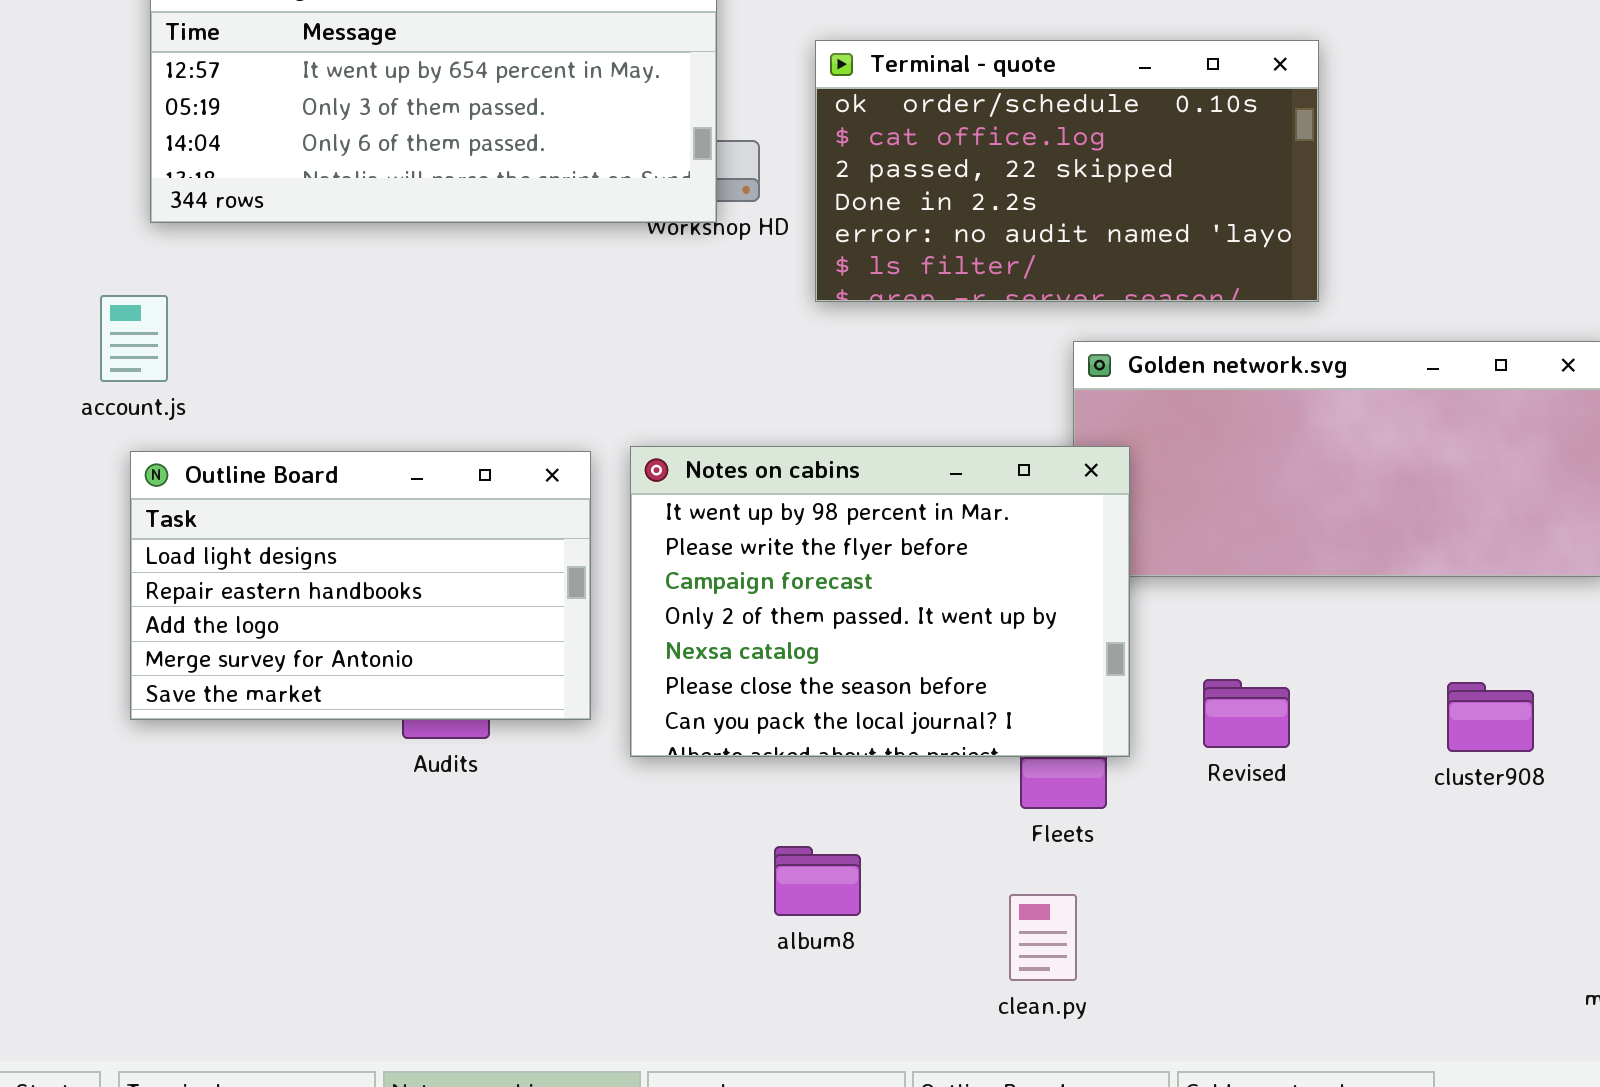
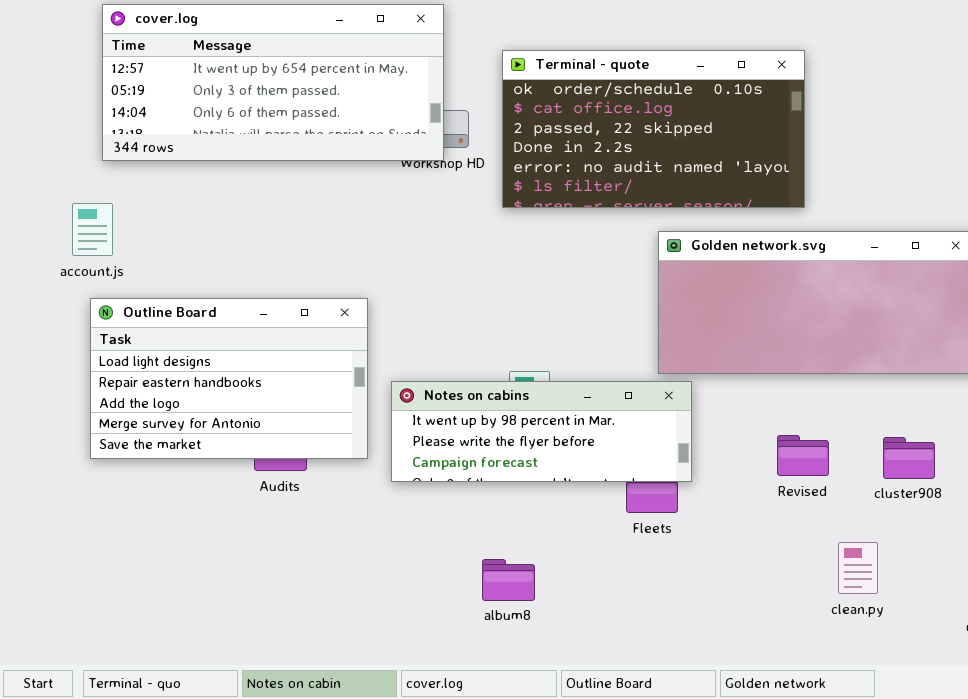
Notes on cabins: [630,446,1130,757] -> [391,381,692,482], resized
Revised: [1203,679,1290,748] -> [777,435,829,476], moved
album8: [774,846,861,916] -> [482,559,535,601], moved
clean.py: [1009,894,1077,981] -> [838,542,878,594], moved

